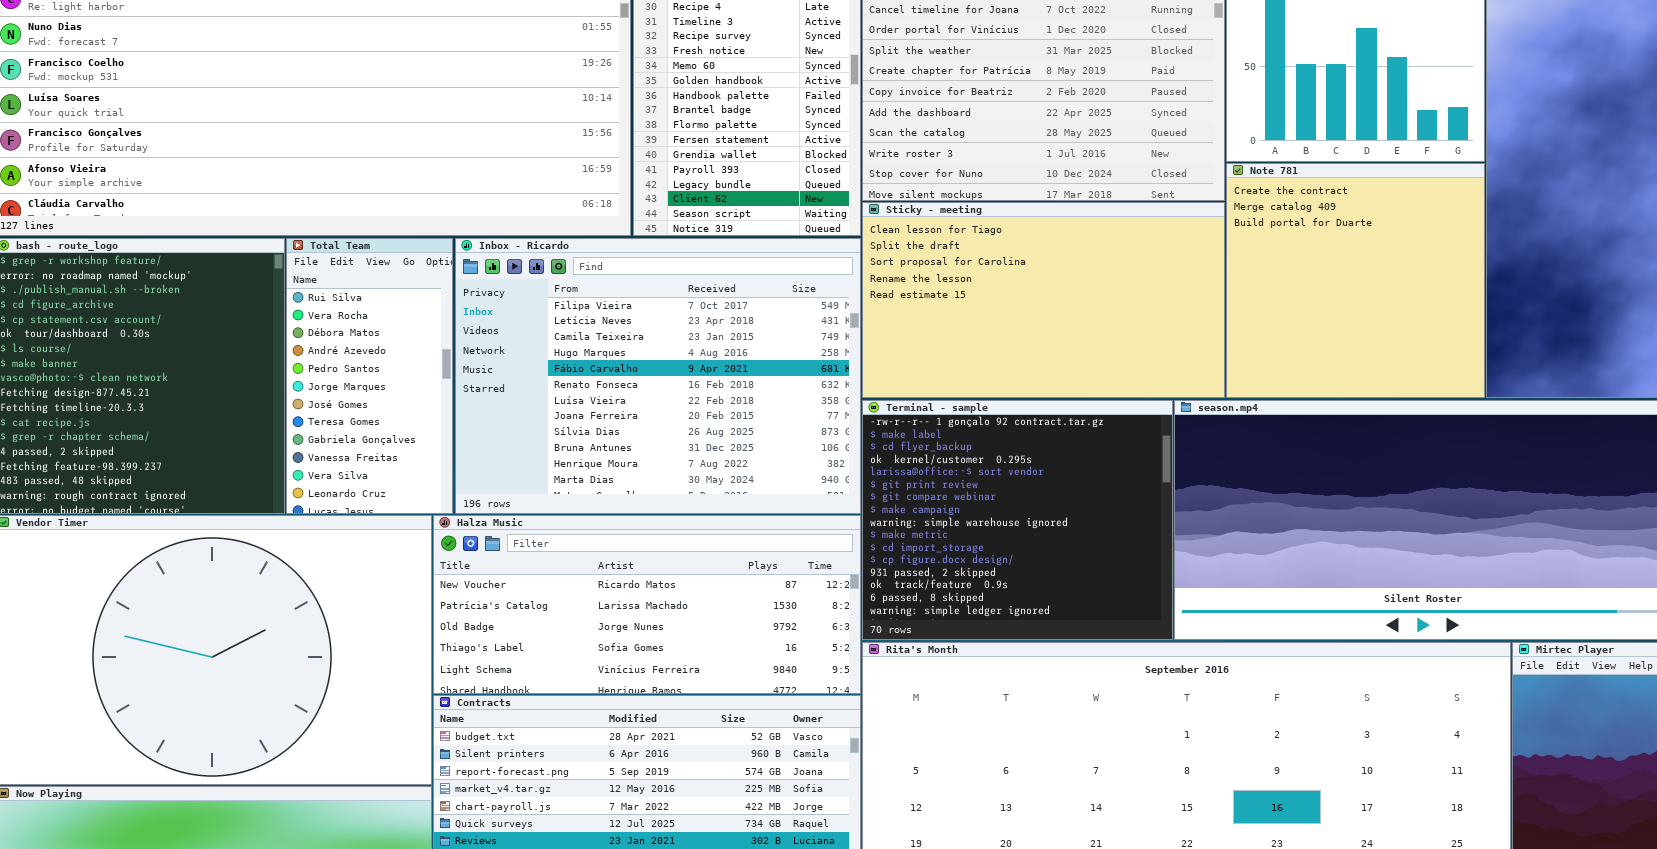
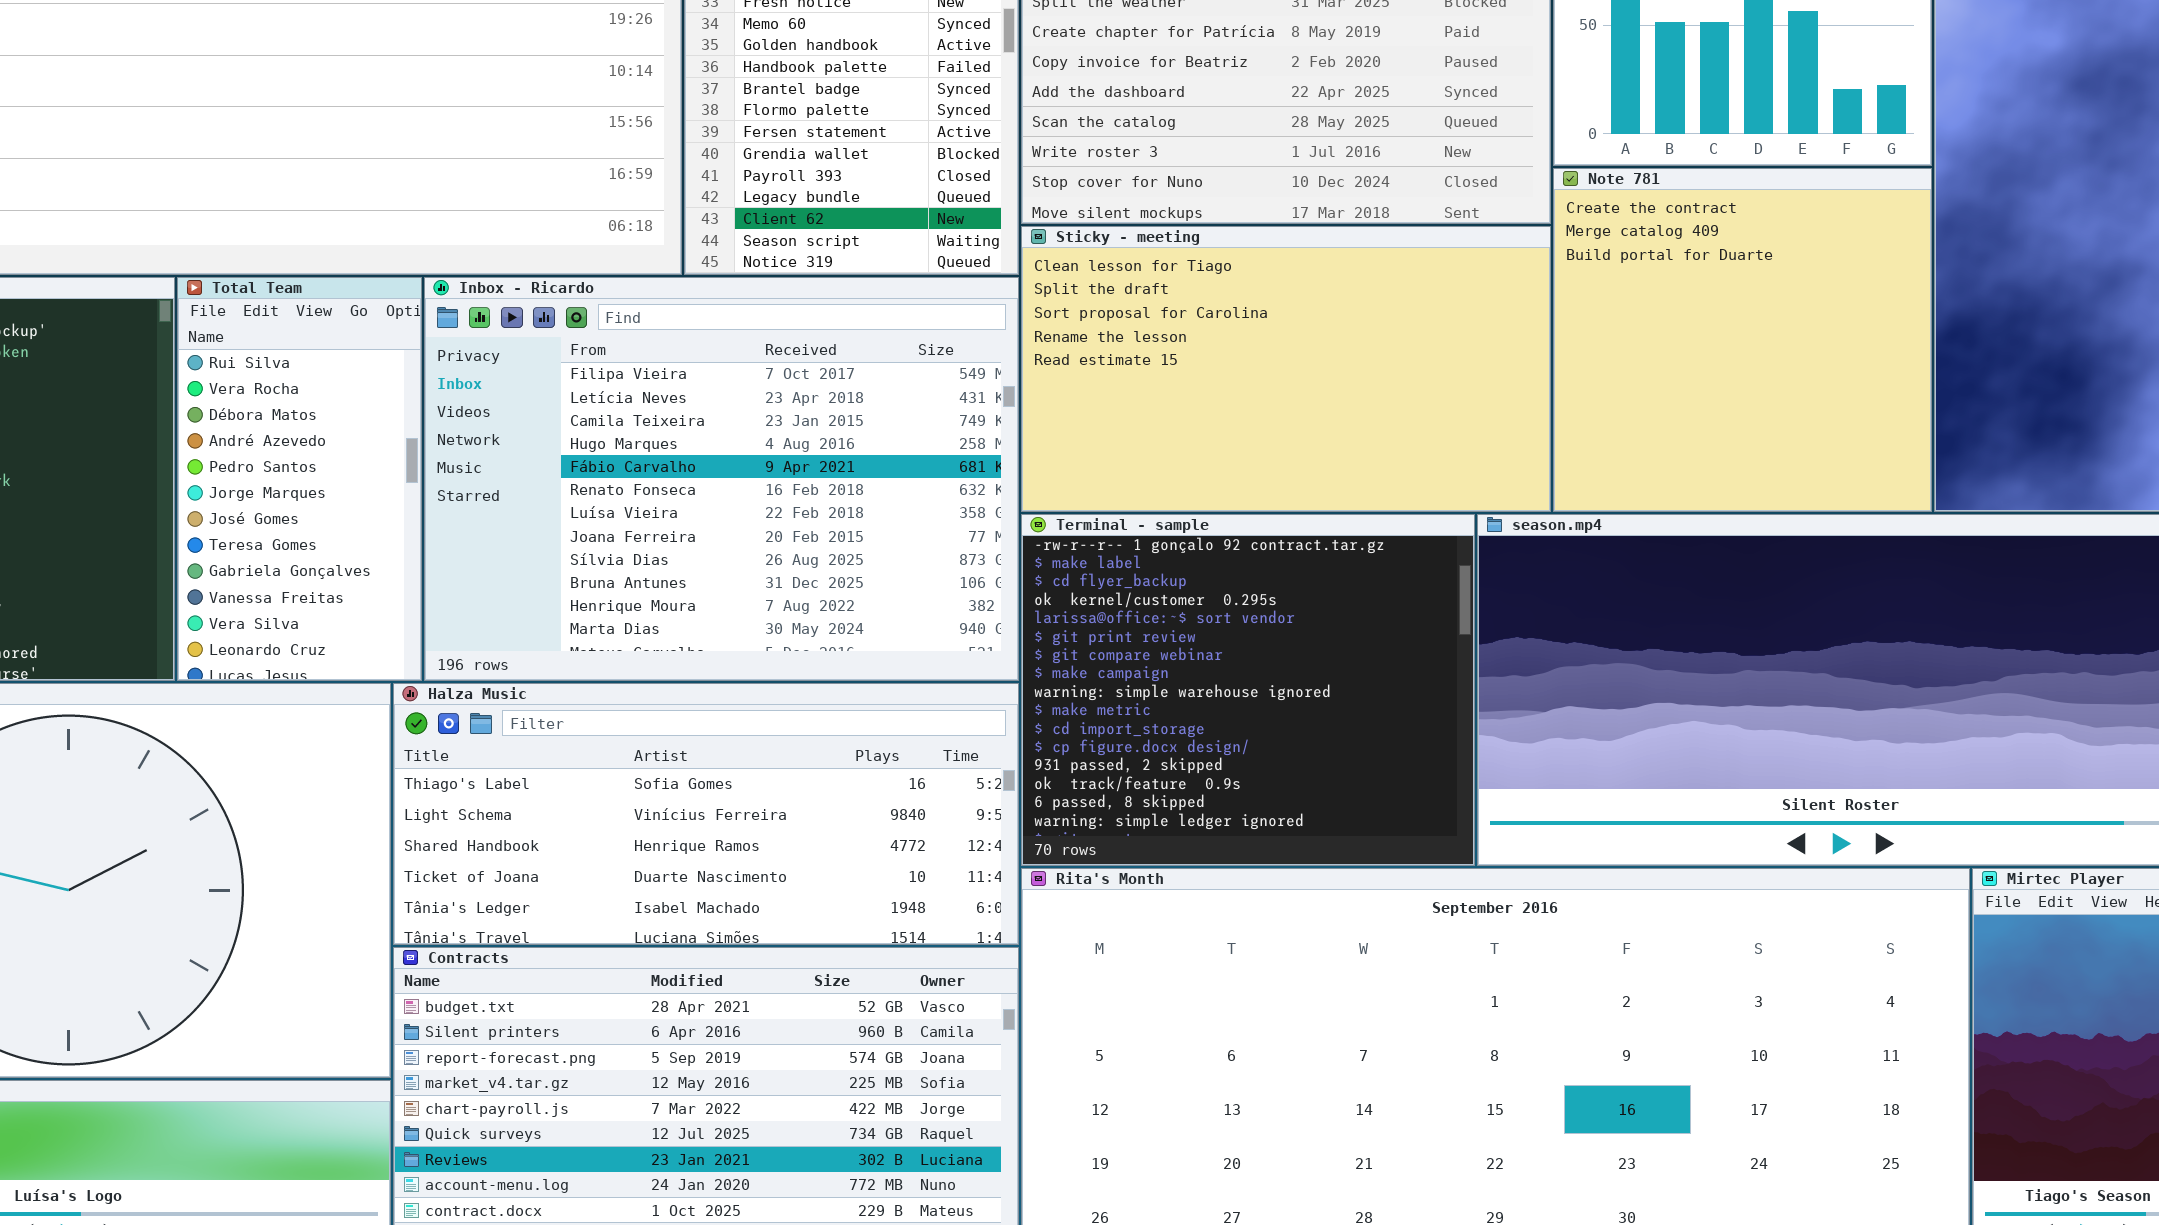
Halza Music: [433,515,861,694] -> [393,683,1019,945], scrolled down 3 rows

